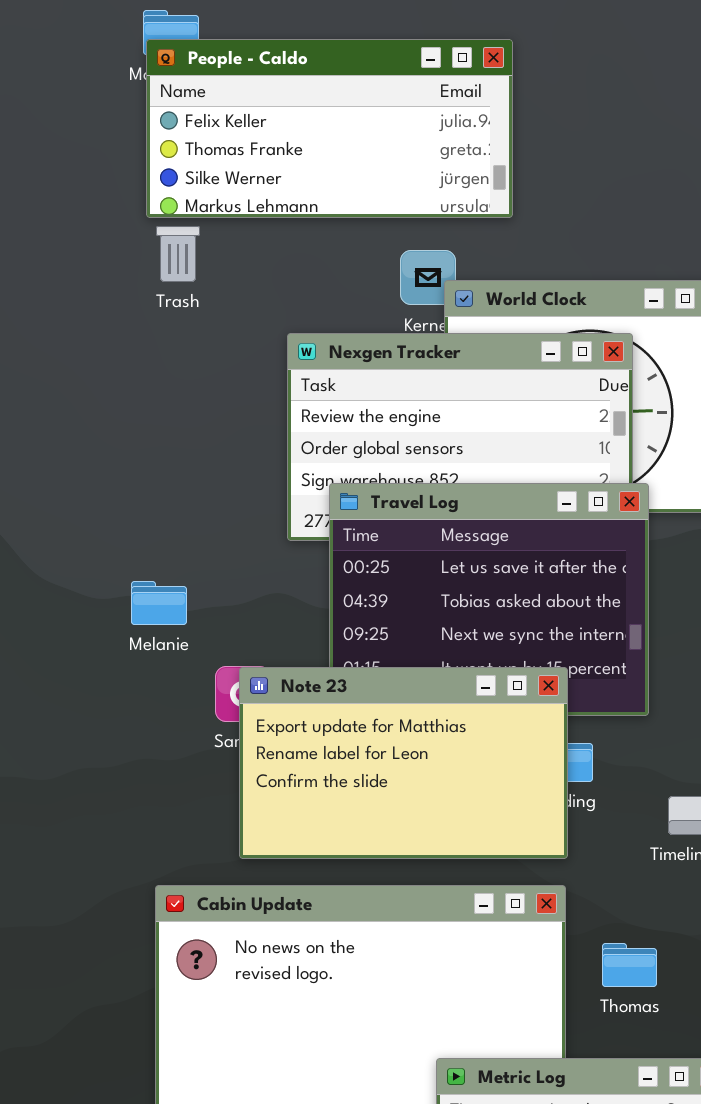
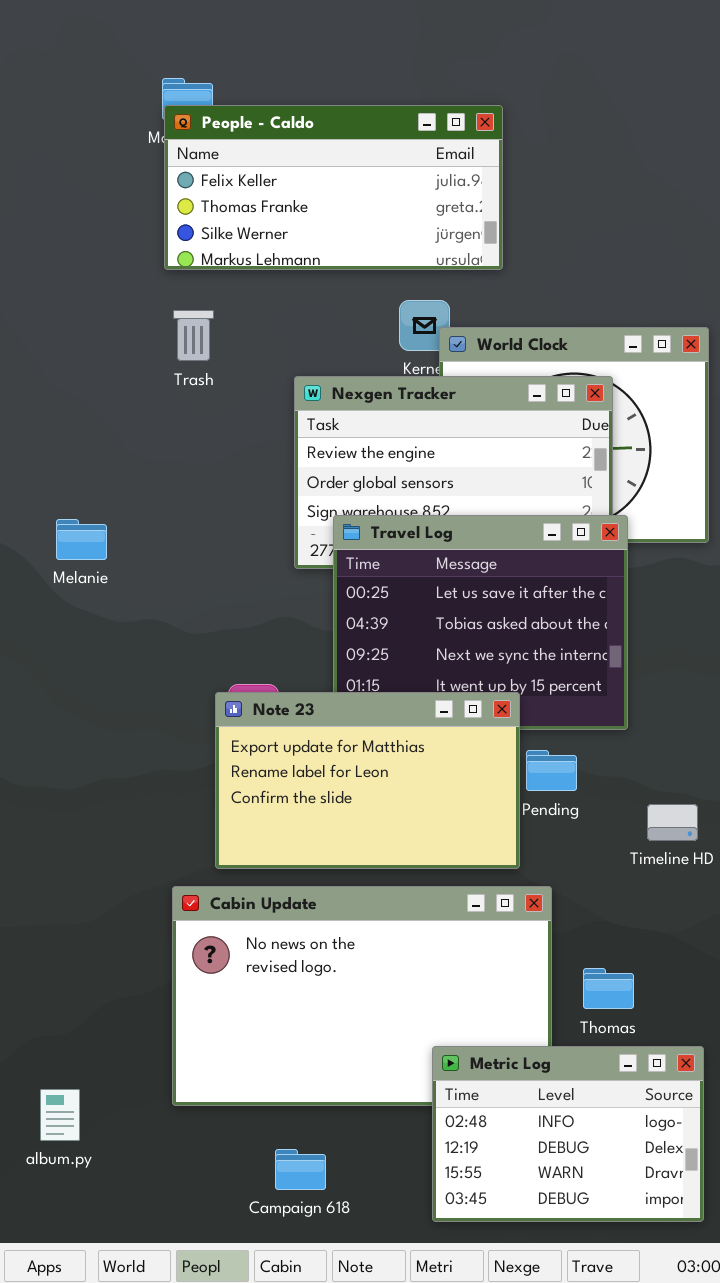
Trash: [156,226,200,282] -> [173,310,214,361], moved
Melanie: [131,581,187,625] -> [56,519,107,560], moved
Note 23: [239,667,568,859] -> [215,692,520,869], moved
Thomas: [602,943,657,987] -> [583,968,634,1009], moved

